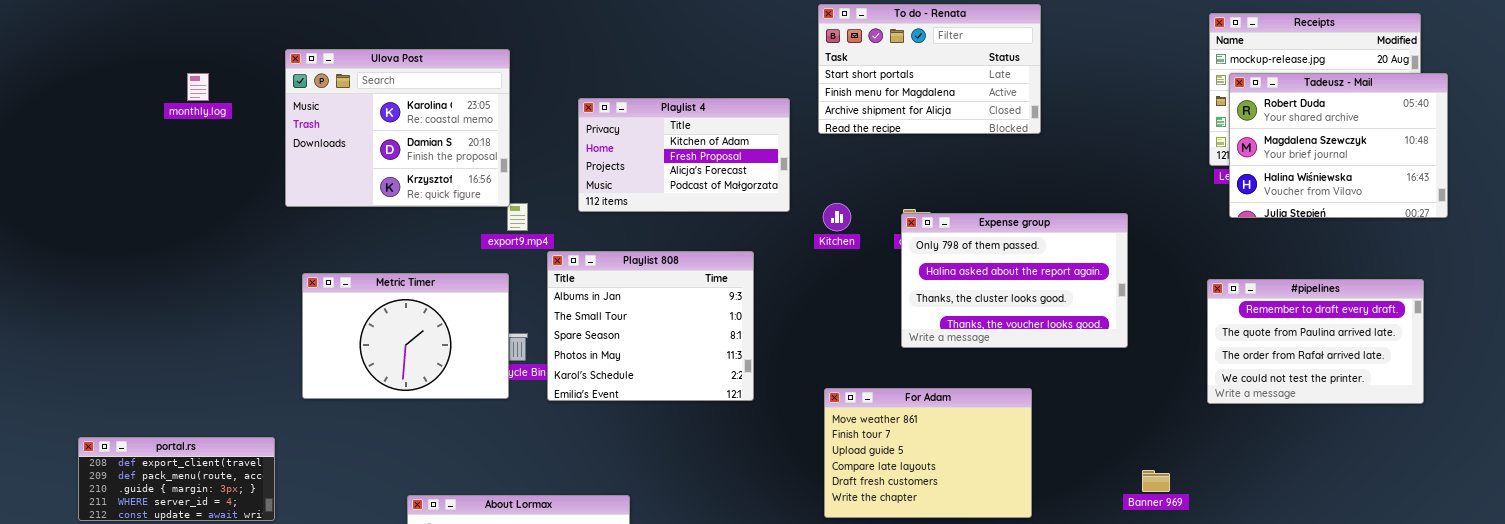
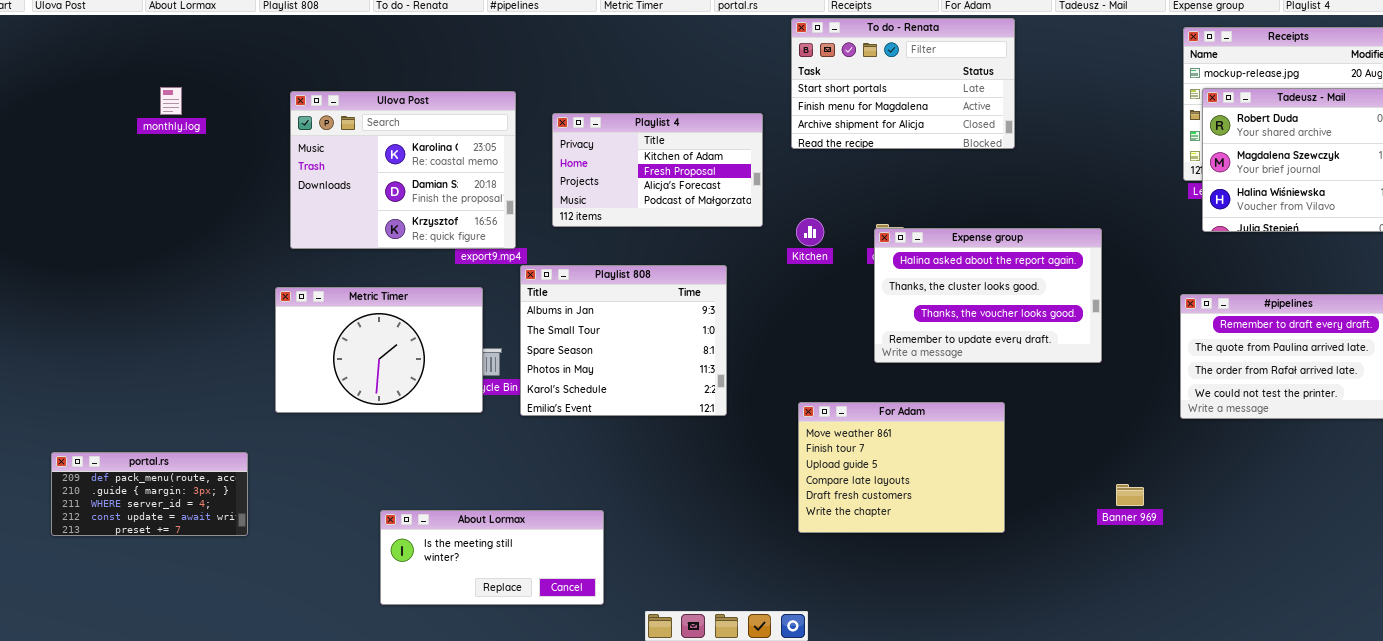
Ulova Post: [285,49,510,207] -> [290,91,516,249], moved
Expense group: [901,213,1128,348] -> [874,228,1102,363], scrolled down 1 row
portal.rs: [78,437,275,521] -> [51,452,248,536], scrolled down 1 row

